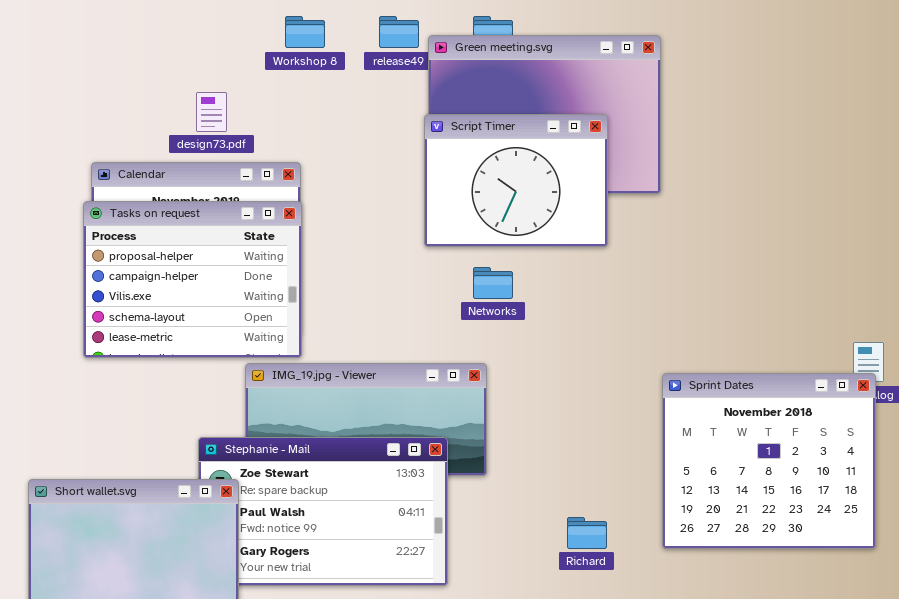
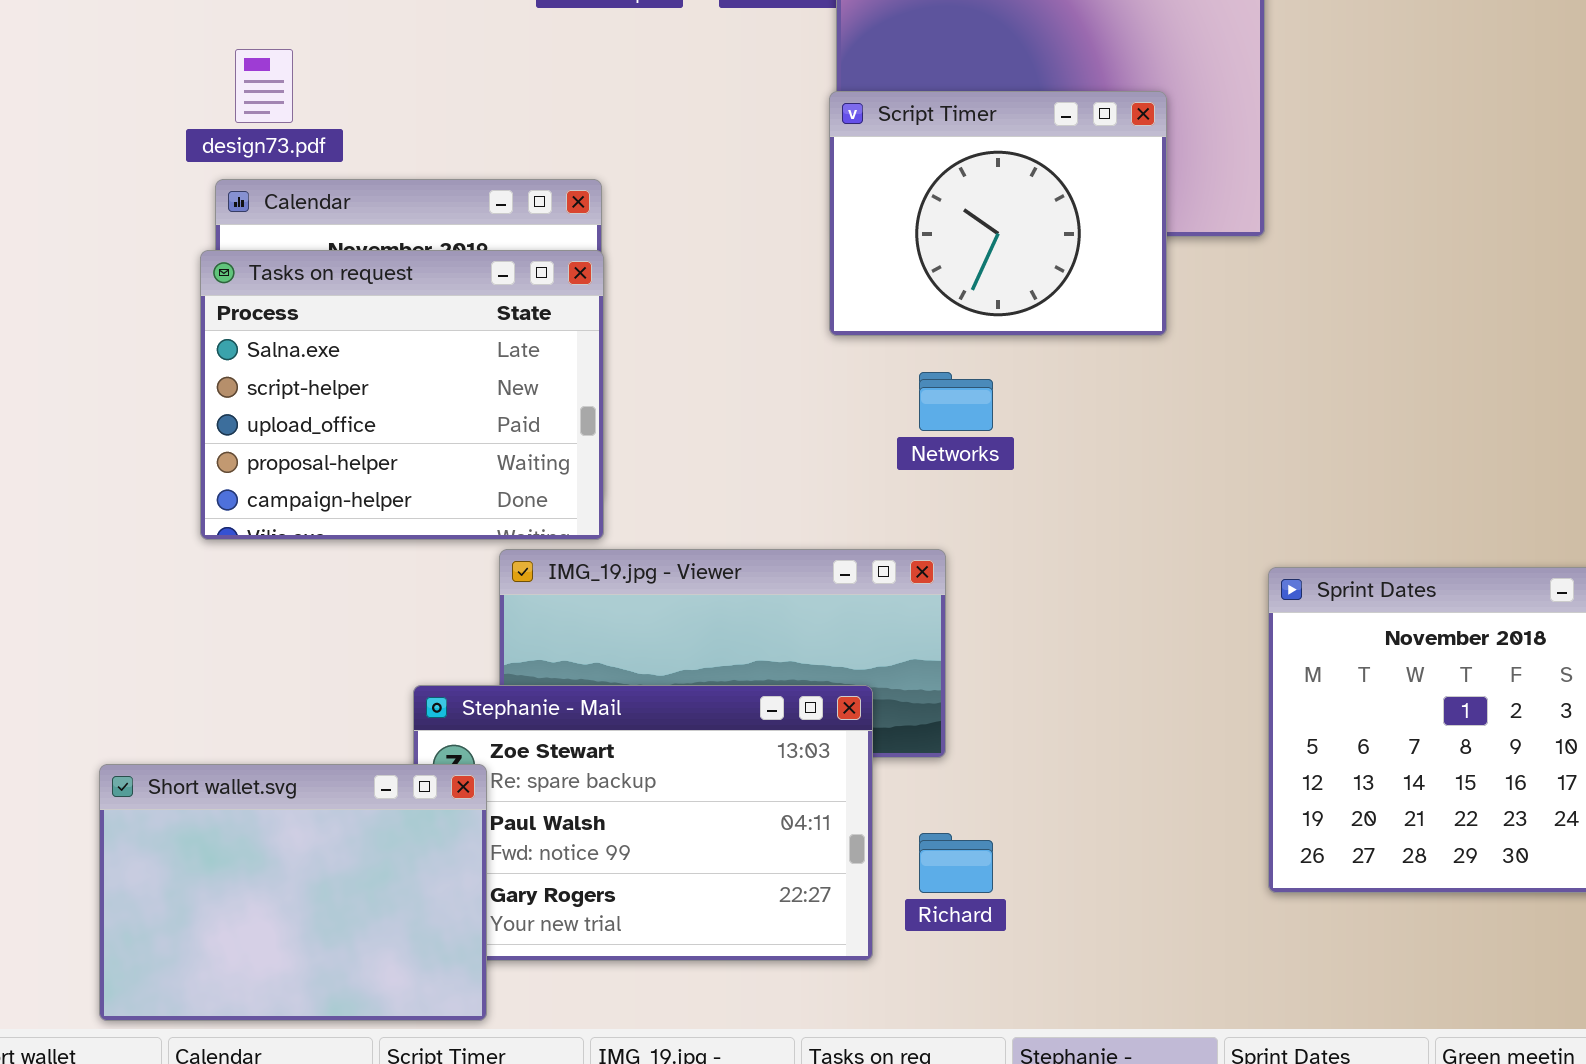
design73.pdf: [196,92,227,132] -> [235,49,293,123], moved
Tasks on request: [83,201,302,358] -> [200,250,604,540], scrolled up 3 rows
Richard: [567,517,607,549] -> [919,833,993,893], moved

